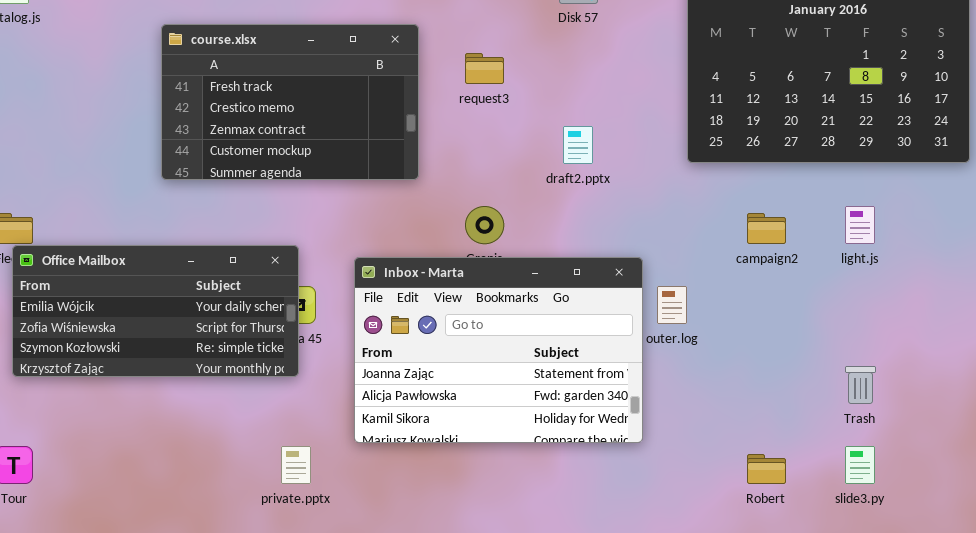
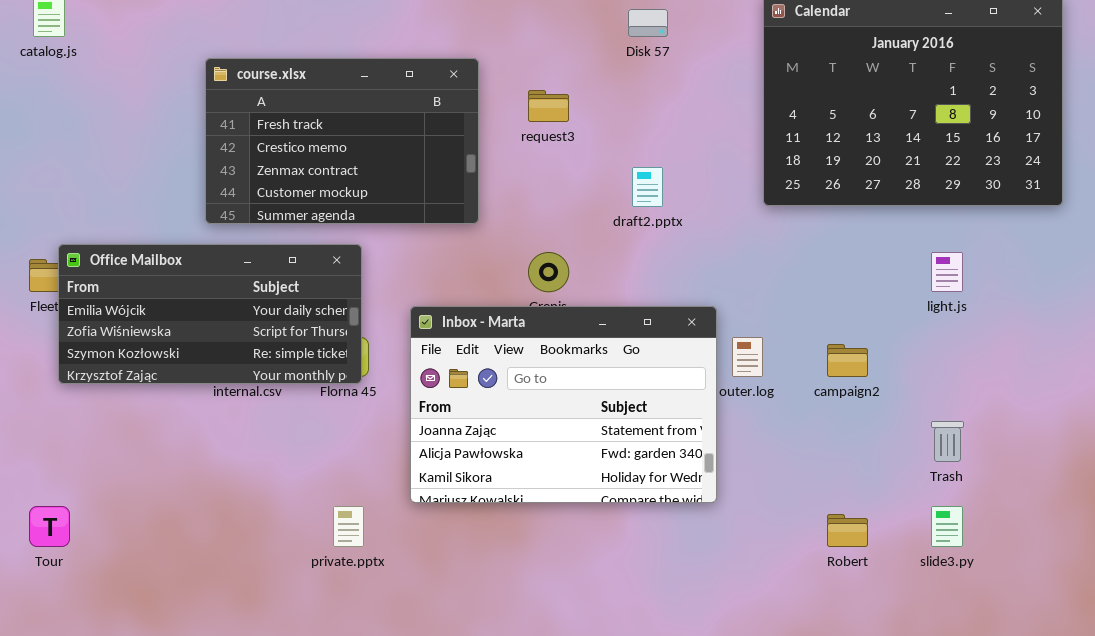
campaign2: [747,213,786,244] -> [827,344,868,377], moved
Office Mailbox: [12,245,299,377] -> [58,244,362,384], moved

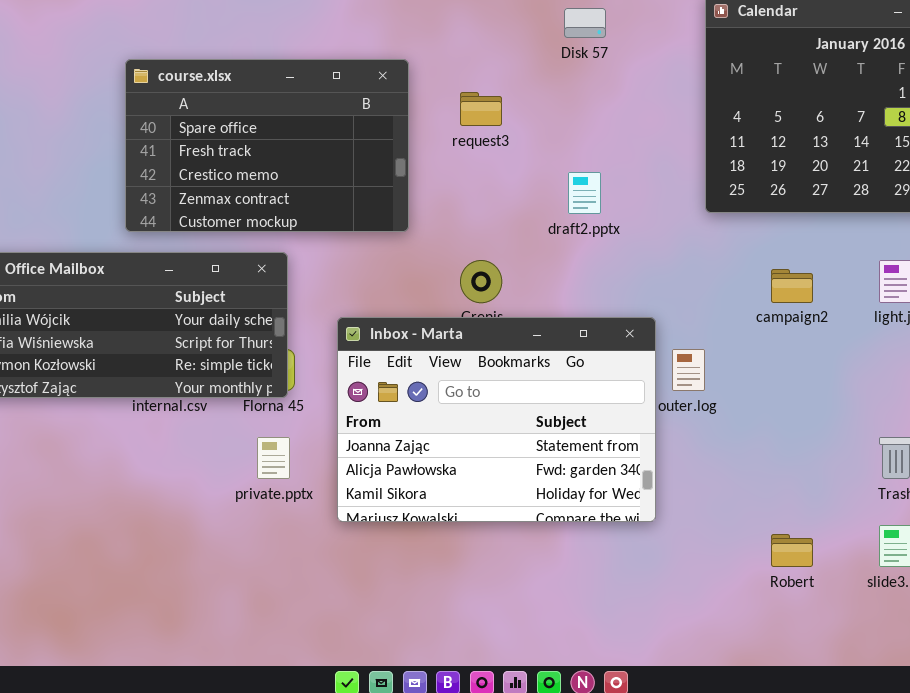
course.xlsx: [205,58,479,224] -> [125,59,409,232], scrolled up 1 row
campaign2: [827,344,868,377] -> [771,269,813,303], moved
private.pptx: [333,506,364,547] -> [257,437,290,479], moved

